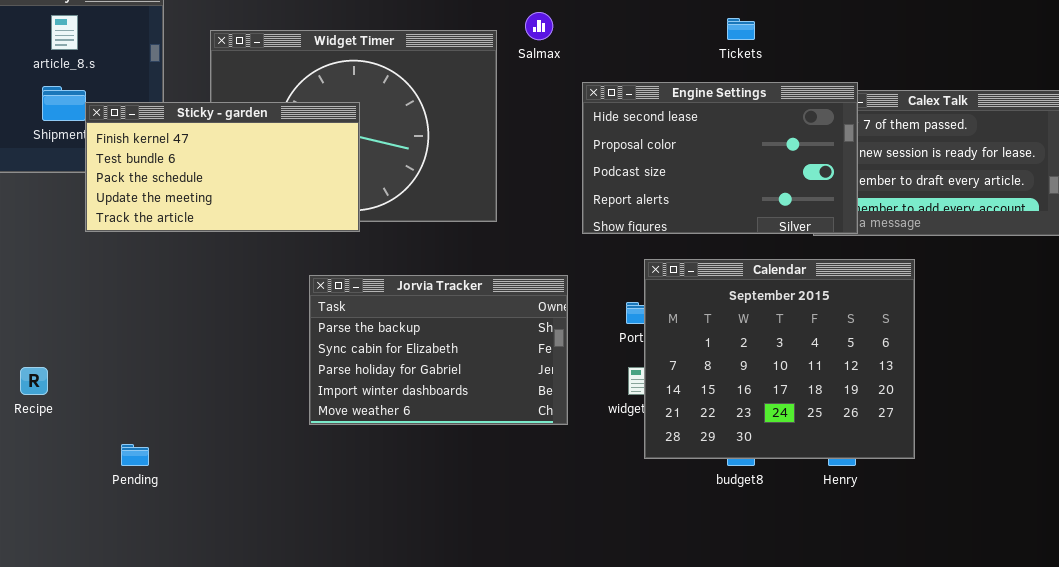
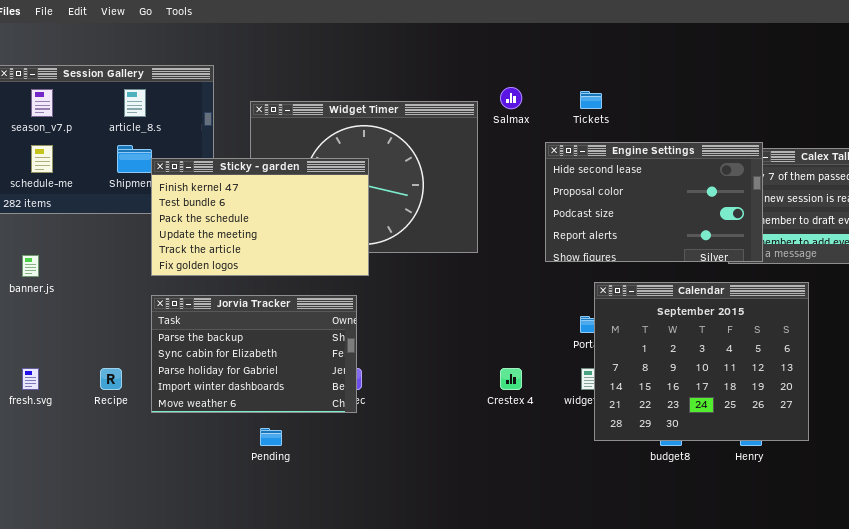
Tickets: [727,18,755,40] -> [580,91,602,109], moved
Sticky - garden: [85,102,360,232] -> [151,158,369,276], resized
Jorvia Tracker: [309,275,568,425] -> [151,295,357,413], moved
Pending: [121,444,149,466] -> [260,428,282,446], moved

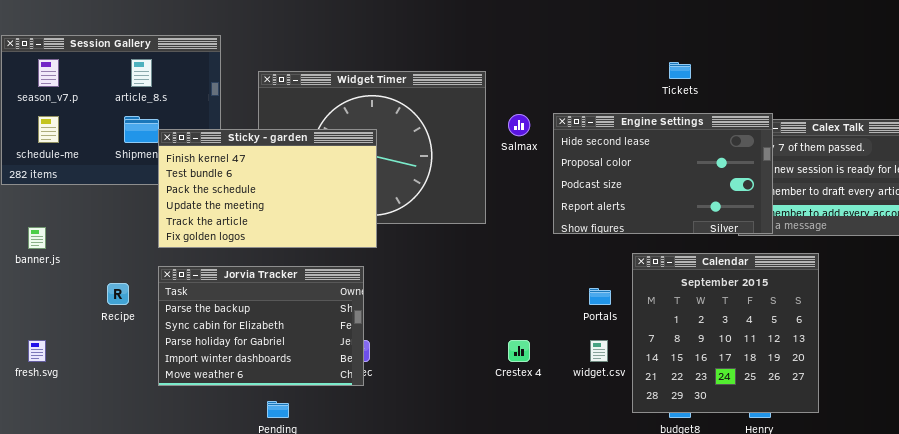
Salmax: [500,87,522,109] -> [508,114,530,136], moved
Tickets: [580,91,602,109] -> [669,62,691,79], moved
Calendar: [594,282,809,441] -> [632,253,819,413], resized
Recipe: [100,368,122,390] -> [107,283,129,305], moved

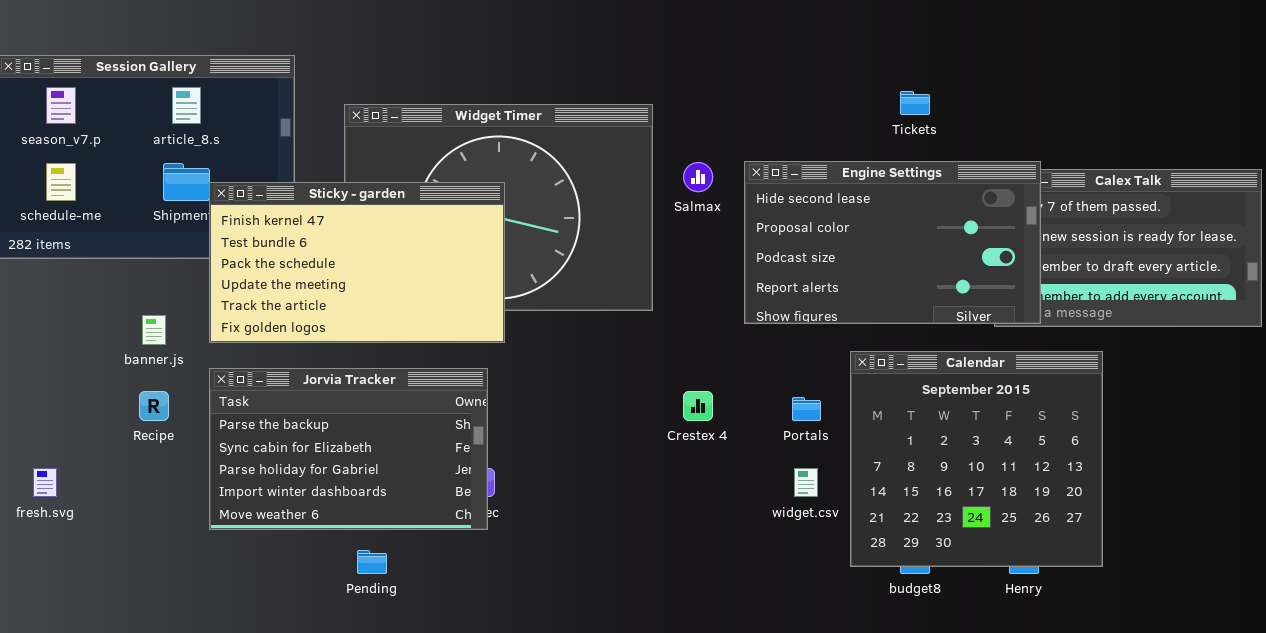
banner.js: [28,227,46,249] -> [142,315,166,345], moved
Crestex 4: [508,340,530,362] -> [683,391,713,421], moved

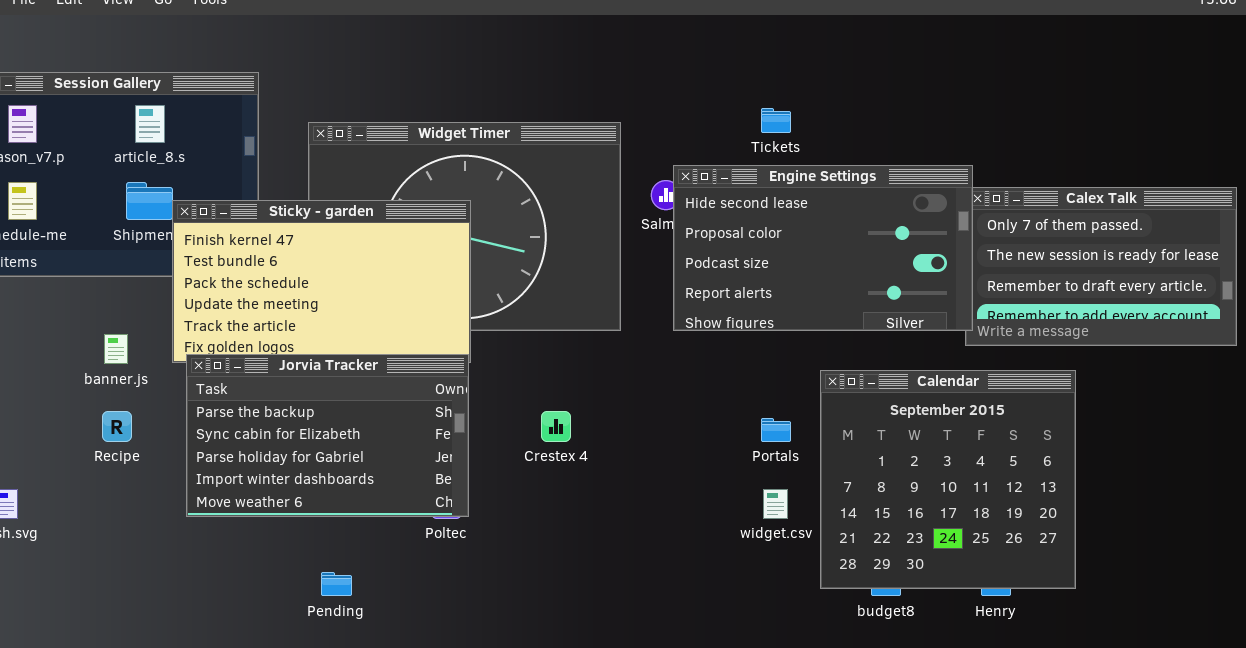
Tickets: [900,91,930,115] -> [761,108,791,133], moved
Engine Settings: [744,161,1041,324] -> [673,165,973,331], moved
Jorvia Tracker: [209,368,488,530] -> [186,354,469,517], moved
Crestex 4: [683,391,713,421] -> [541,411,571,442], moved

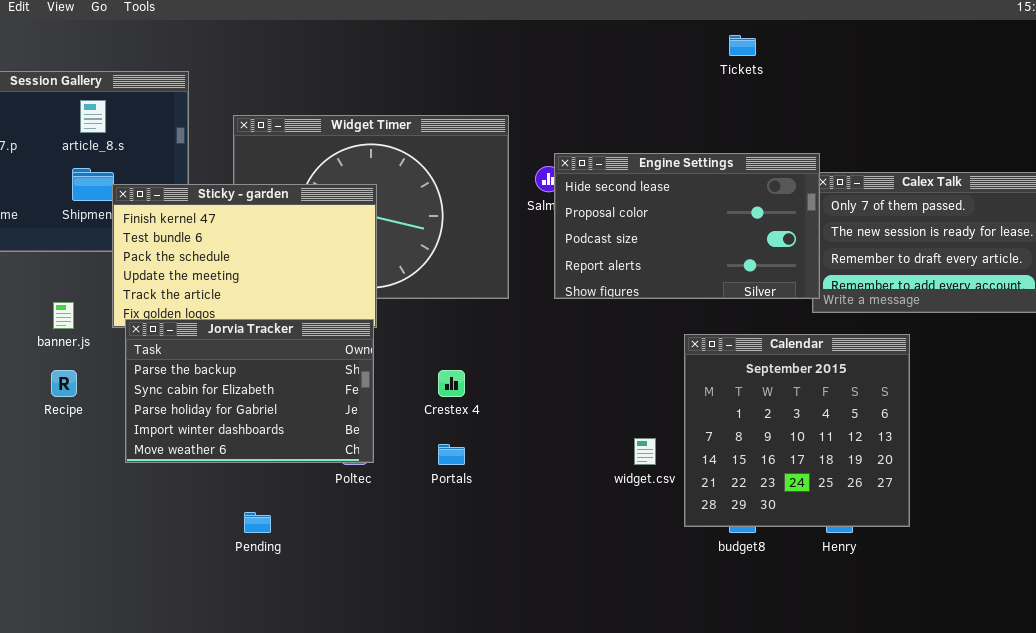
Tickets: [761,108,791,133] -> [729,35,756,56], moved
Portals: [761,418,791,442] -> [438,444,465,465], moved

